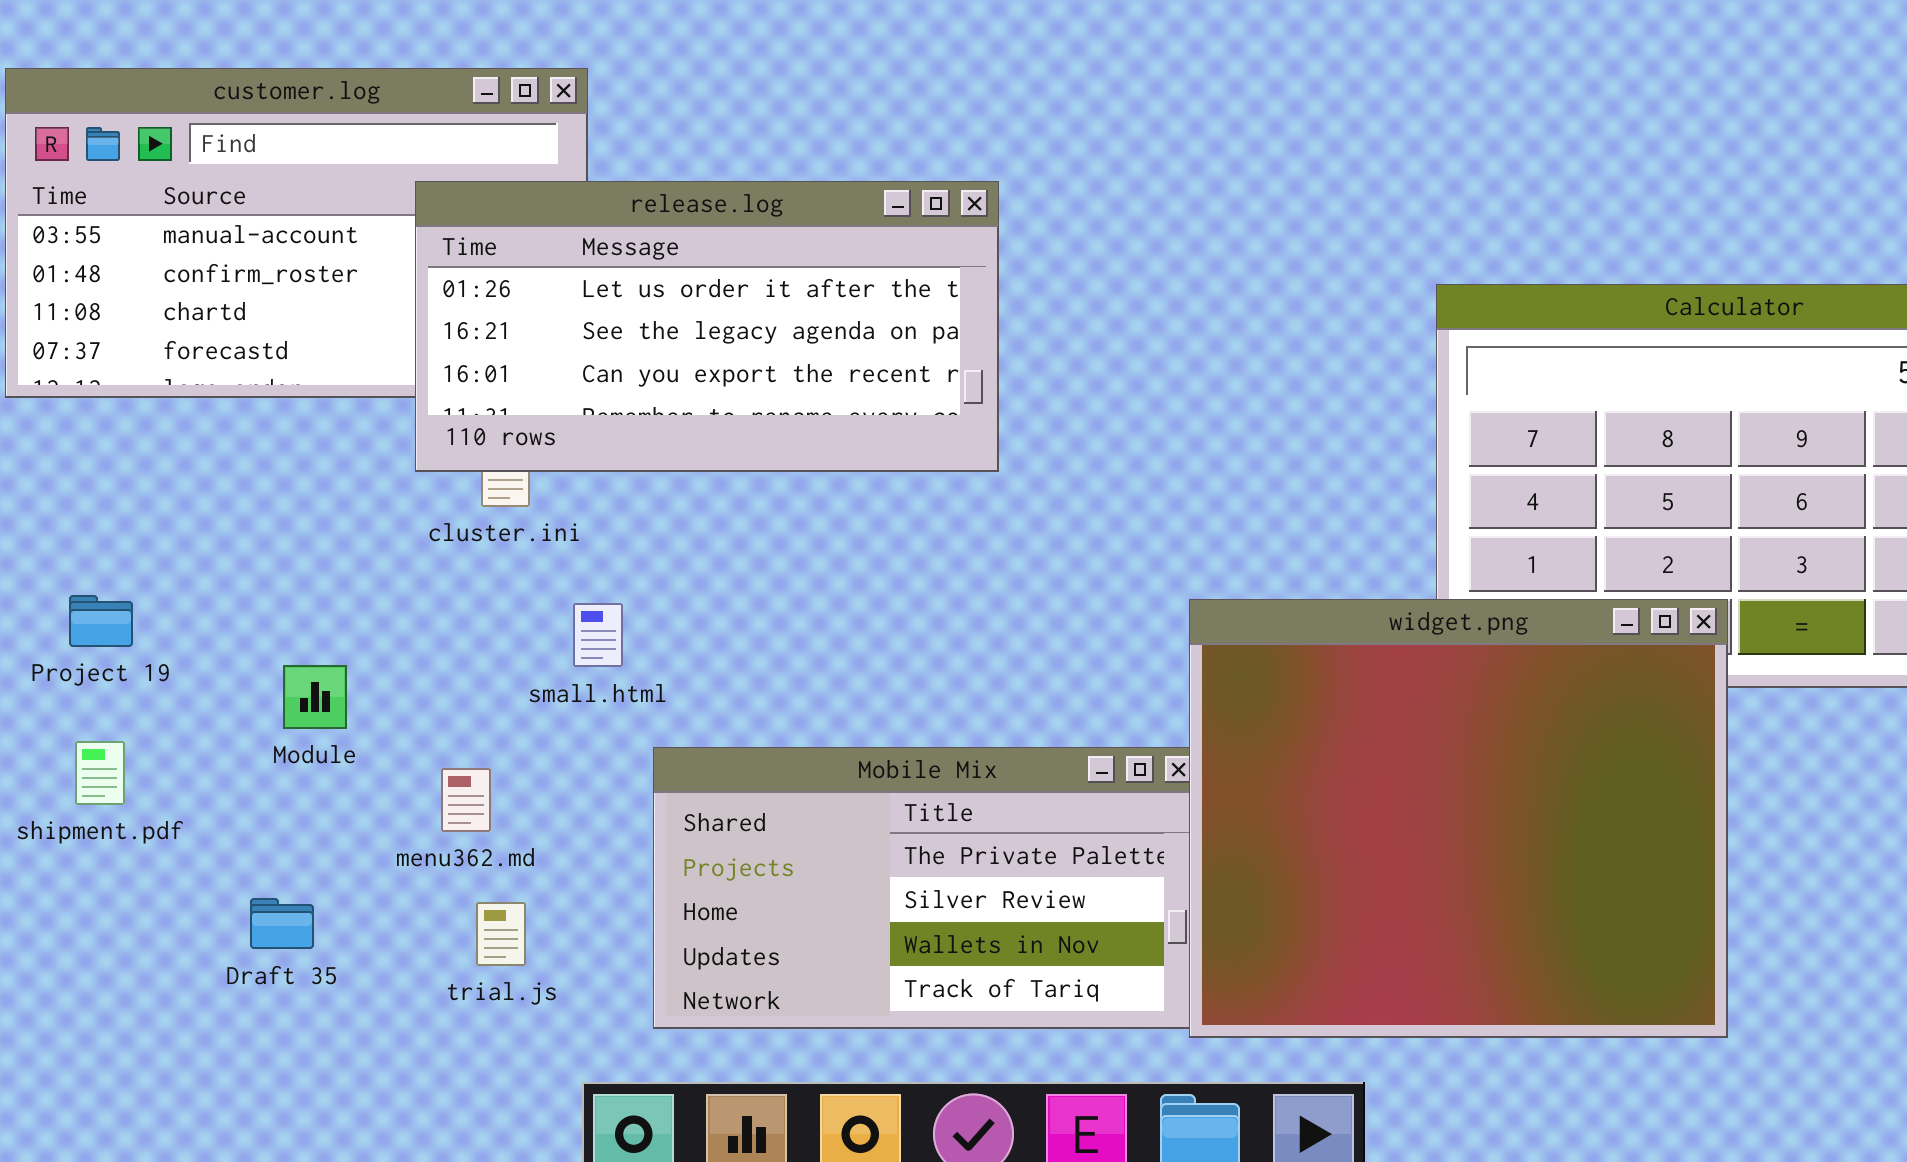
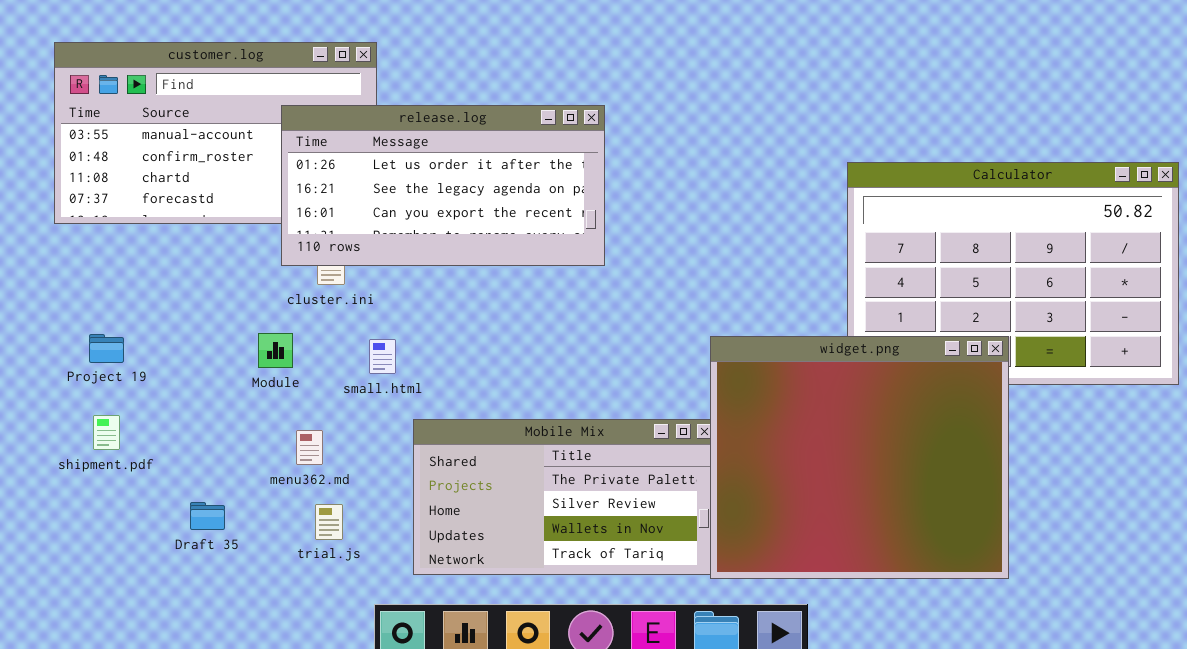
Module: [283,665,347,729] -> [258,333,293,368], moved

